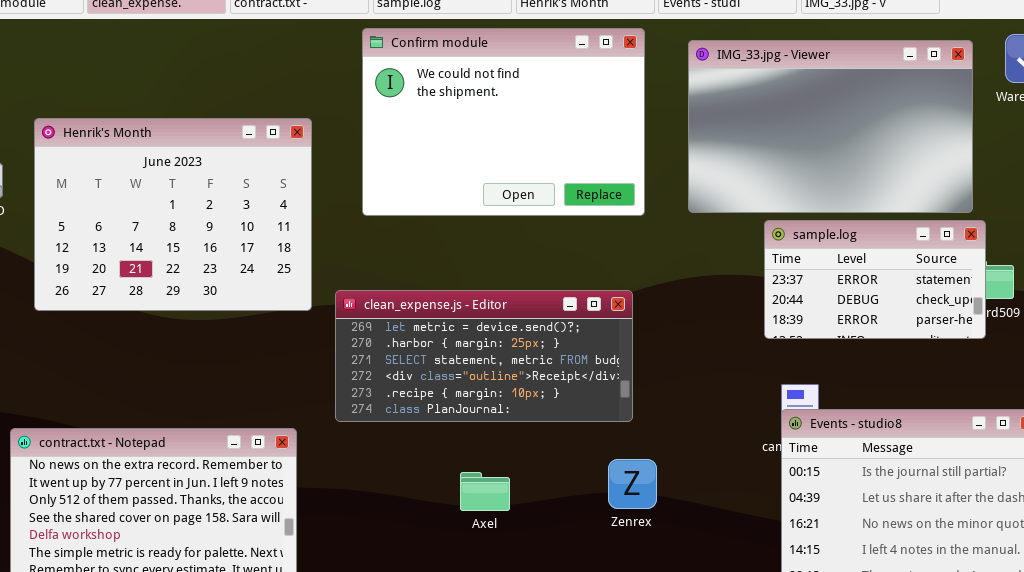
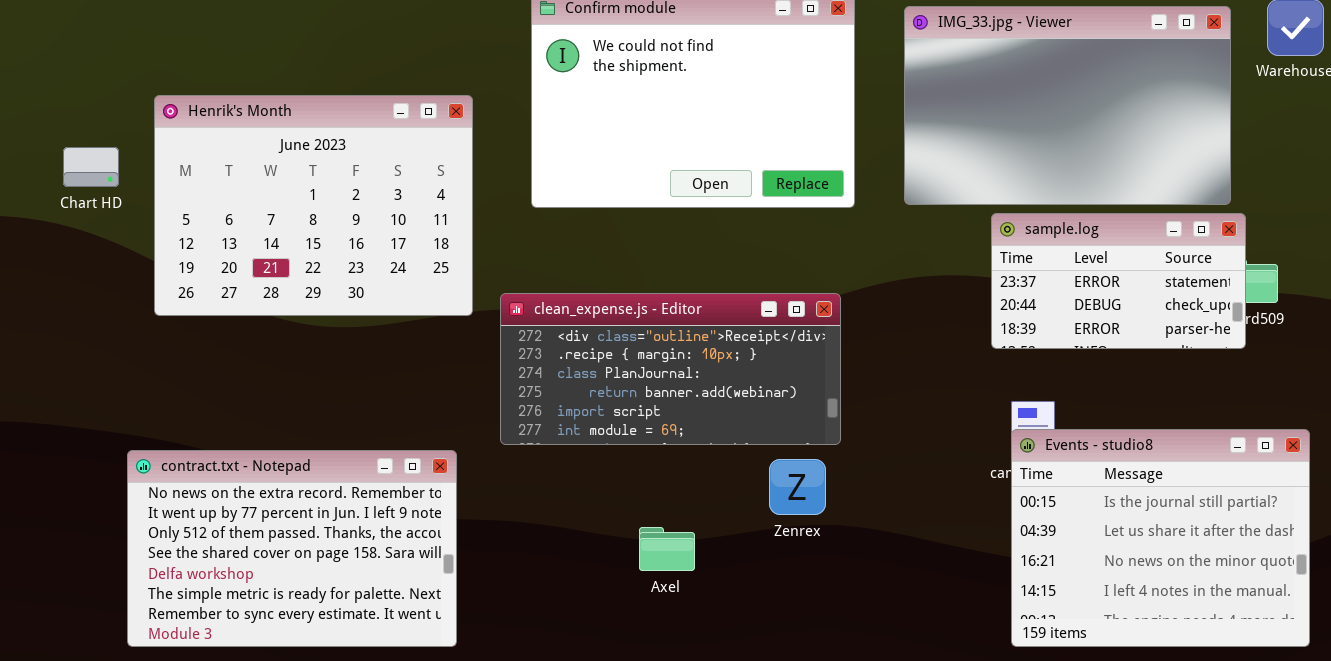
clean_expense.js - Editor: [335,290,633,422] -> [500,293,841,445], scrolled down 3 rows
Zenrex: [608,459,657,509] -> [769,459,826,515], moved
Axel: [460,472,510,511] -> [639,527,695,571], moved

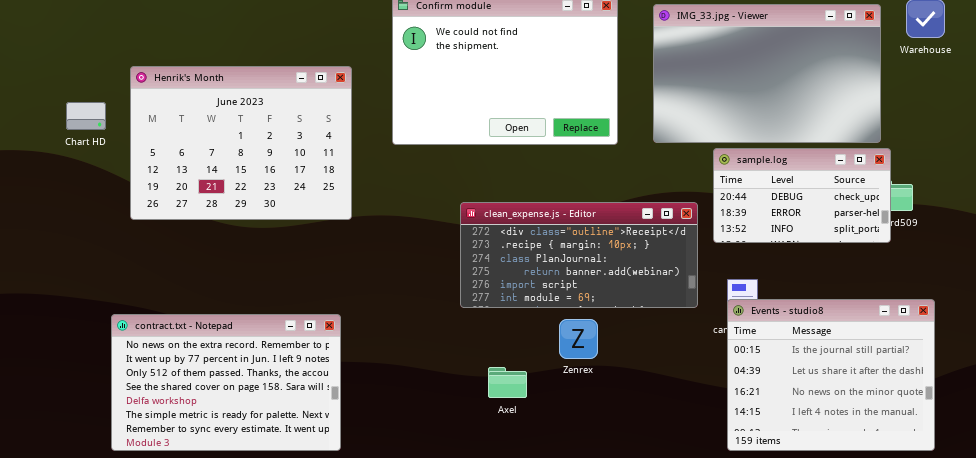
sample.log: [991,213,1246,349] -> [713,148,891,243], scrolled down 1 row
clean_expense.js - Editor: [500,293,841,445] -> [460,202,698,308], moved
Axel: [639,527,695,571] -> [488,367,527,398], moved

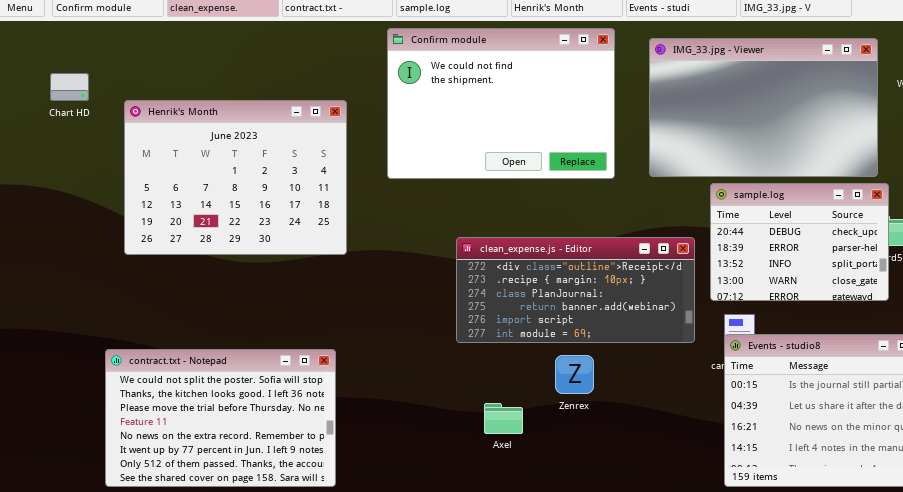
Chart HD: [66,102,106,130] -> [50,73,89,101], moved
sample.log: [713,148,891,243] -> [710,183,889,301], resized
contract.txt - Notepad: [111,314,341,451] -> [105,349,336,487], scrolled up 4 rows

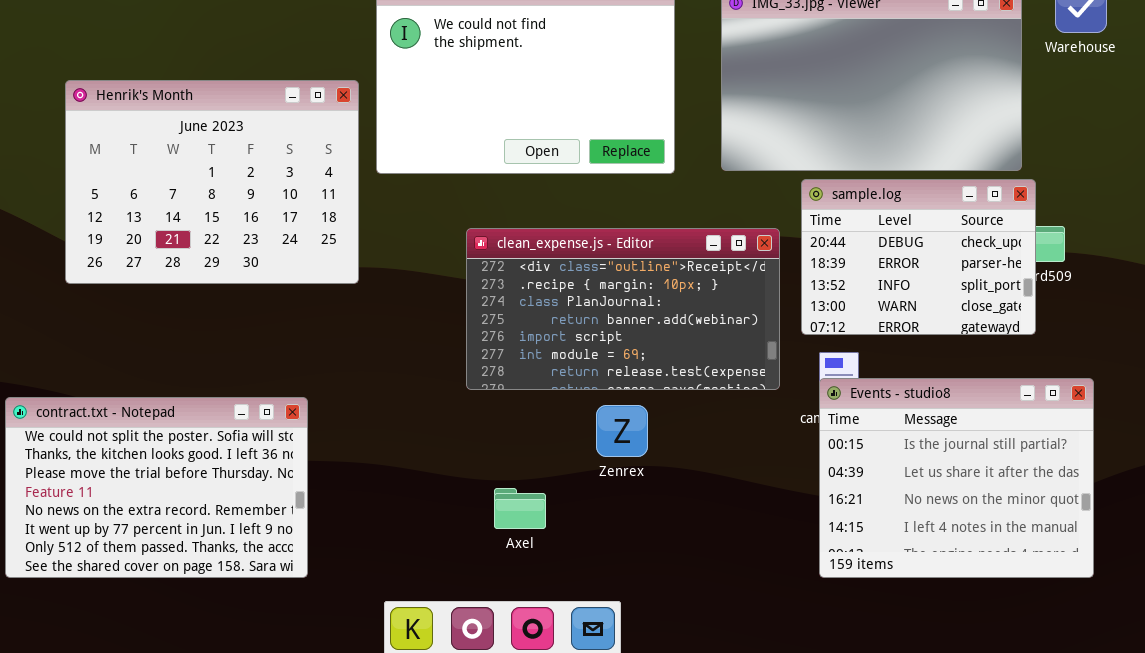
Henrik's Month: [124,100,347,255] -> [65,80,359,284], moved
clean_expense.js - Editor: [456,237,695,343] -> [466,228,780,390], resized
Axel: [484,403,523,434] -> [494,488,546,529], moved

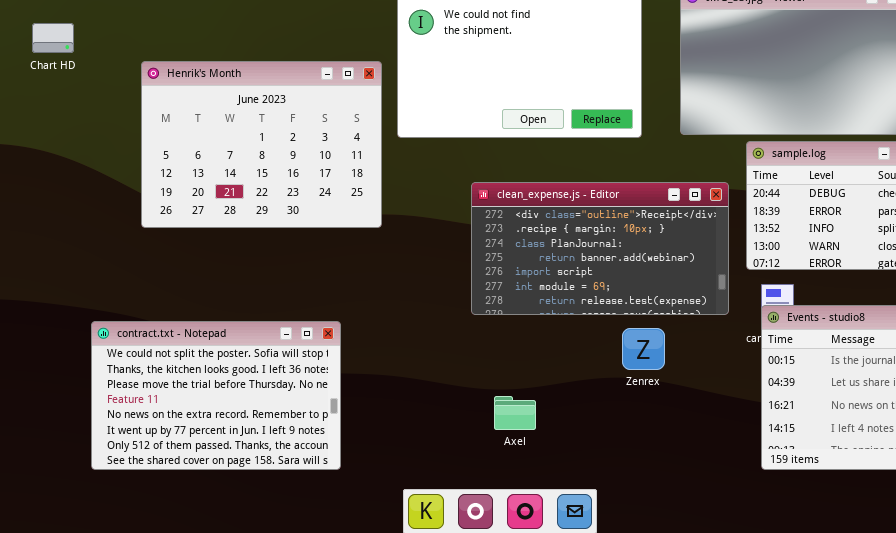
Zenrex: [596,405,648,457] -> [622,328,665,370], moved

